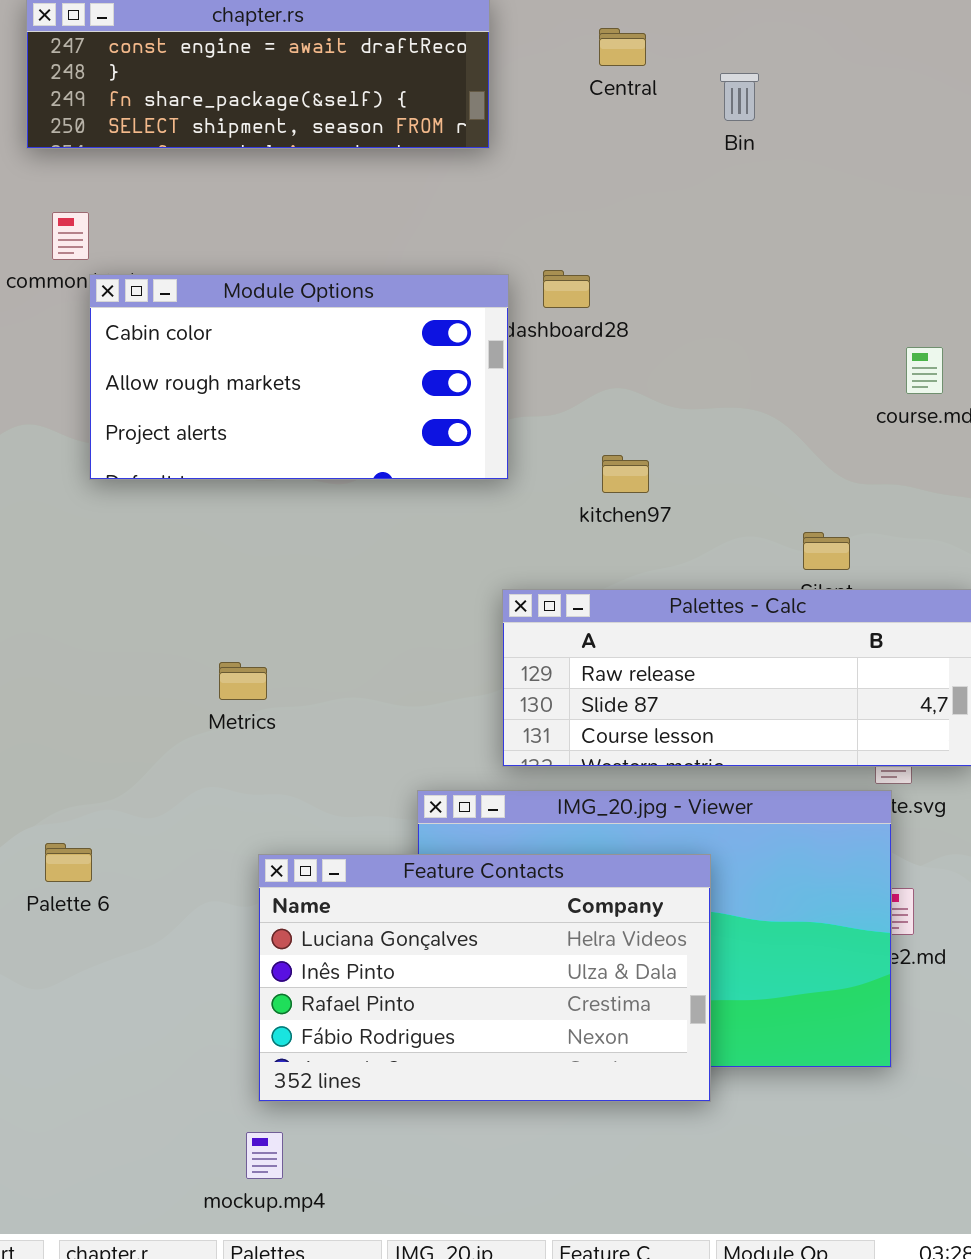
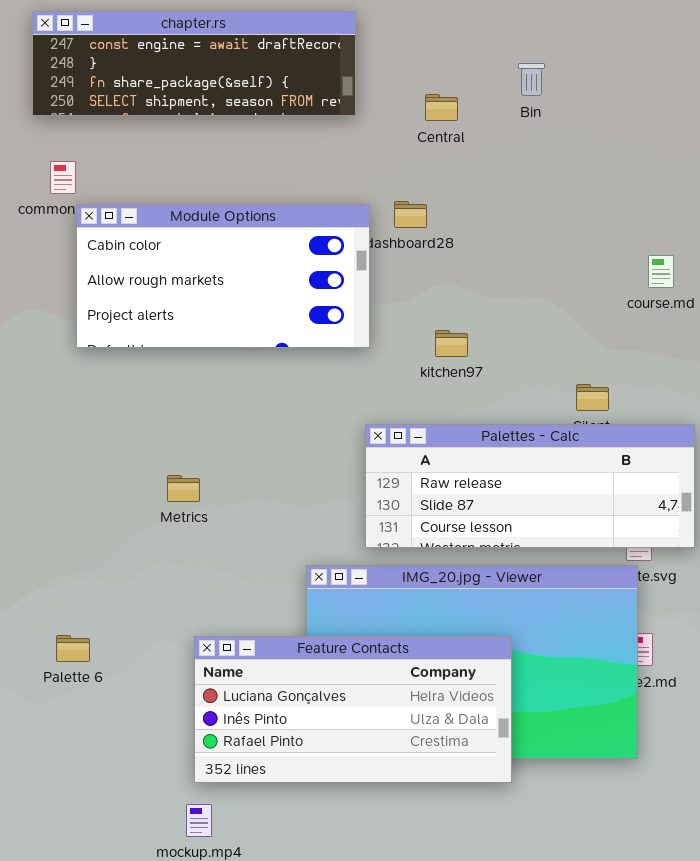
Central: [599,28,646,66] -> [425,94,458,121], moved
Palette 6: [45,843,92,882] -> [56,635,90,662], moved
Feature Contacts: [258,854,711,1102] -> [194,636,512,783], resized

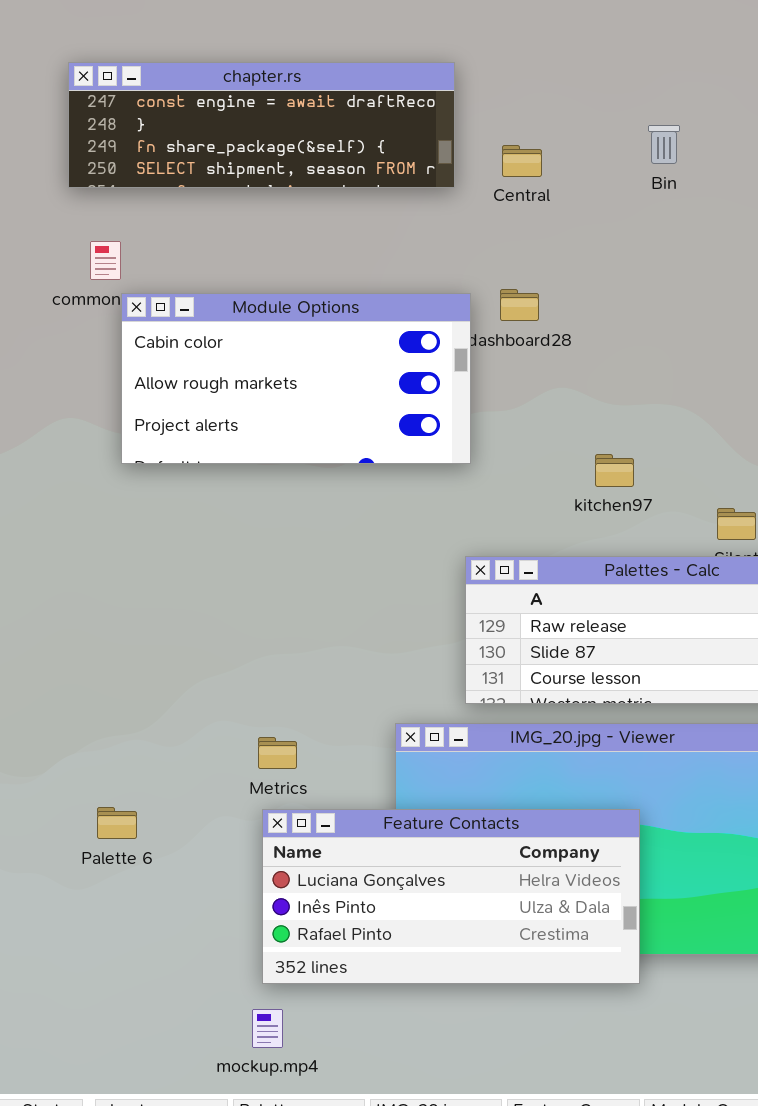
Central: [425,94,458,121] -> [502,145,542,177], moved
kitchen97: [435,330,468,357] -> [595,454,634,487], moved
Metrics: [167,475,200,502] -> [258,737,297,769], moved

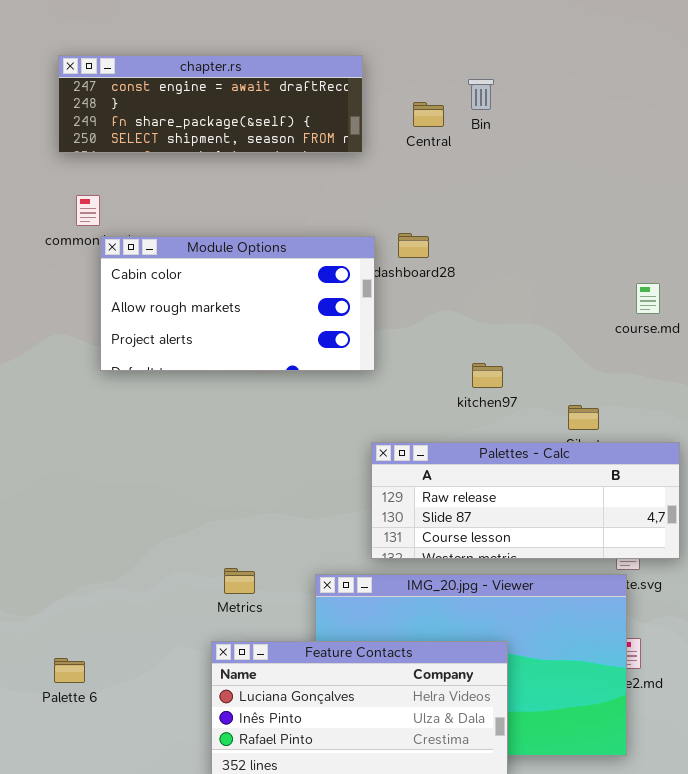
Bin: [648,125,680,164] -> [468,79,494,110], moved
Central: [502,145,542,177] -> [413,102,444,127], moved
Metrics: [258,737,297,769] -> [224,568,255,594], moved
Palette 6: [97,807,137,839] -> [54,658,85,683], moved

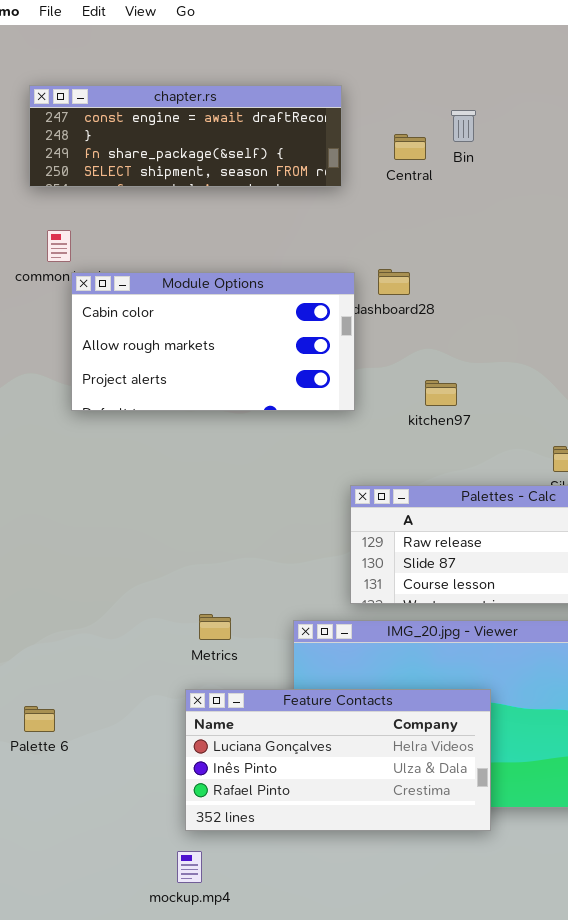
kitchen97: [472,363,503,388] -> [425,380,457,406], moved

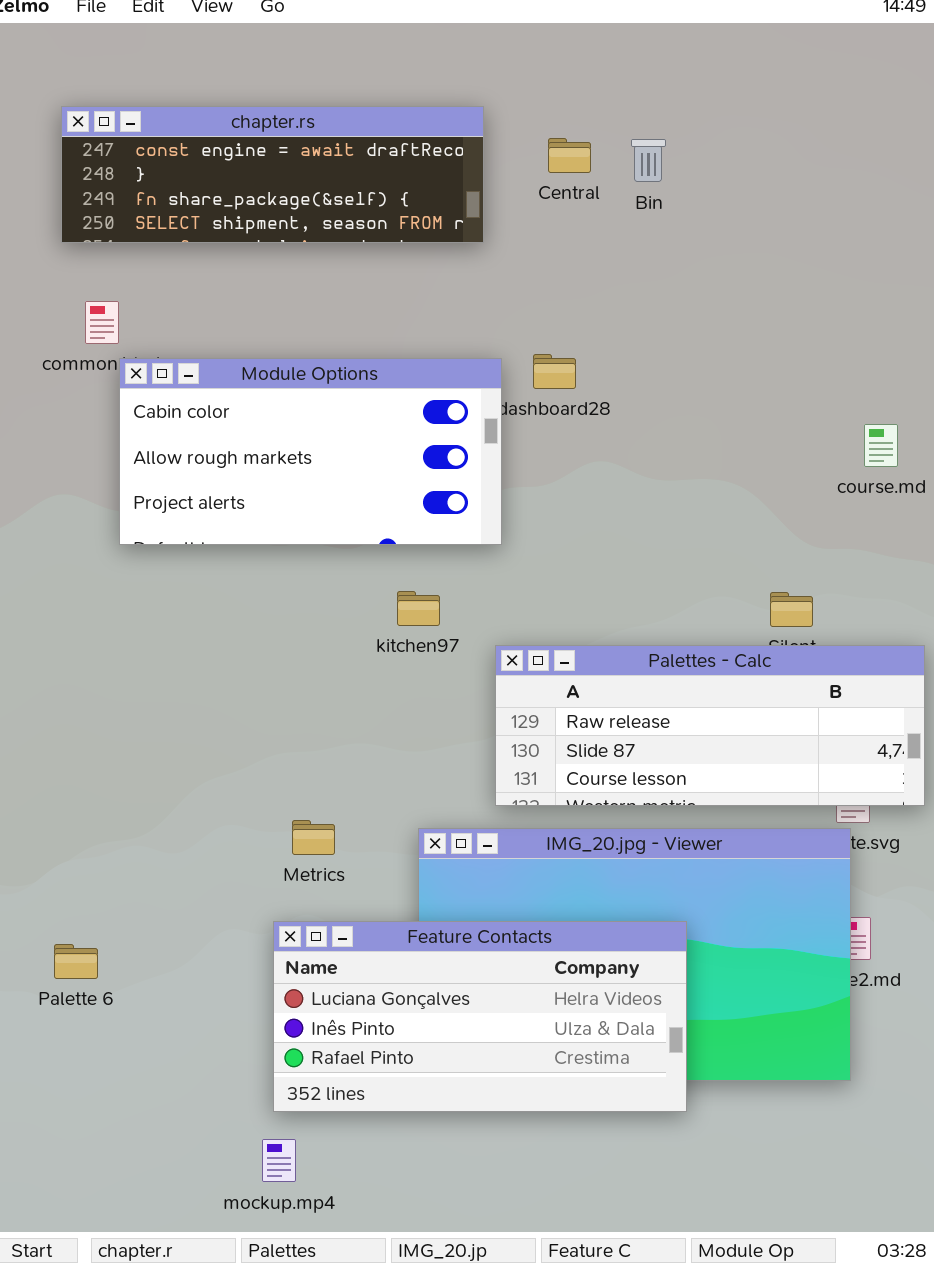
Central: [394,134,426,160] -> [548,138,591,173], moved
kitchen97: [425,380,457,406] -> [397,591,440,626], moved

